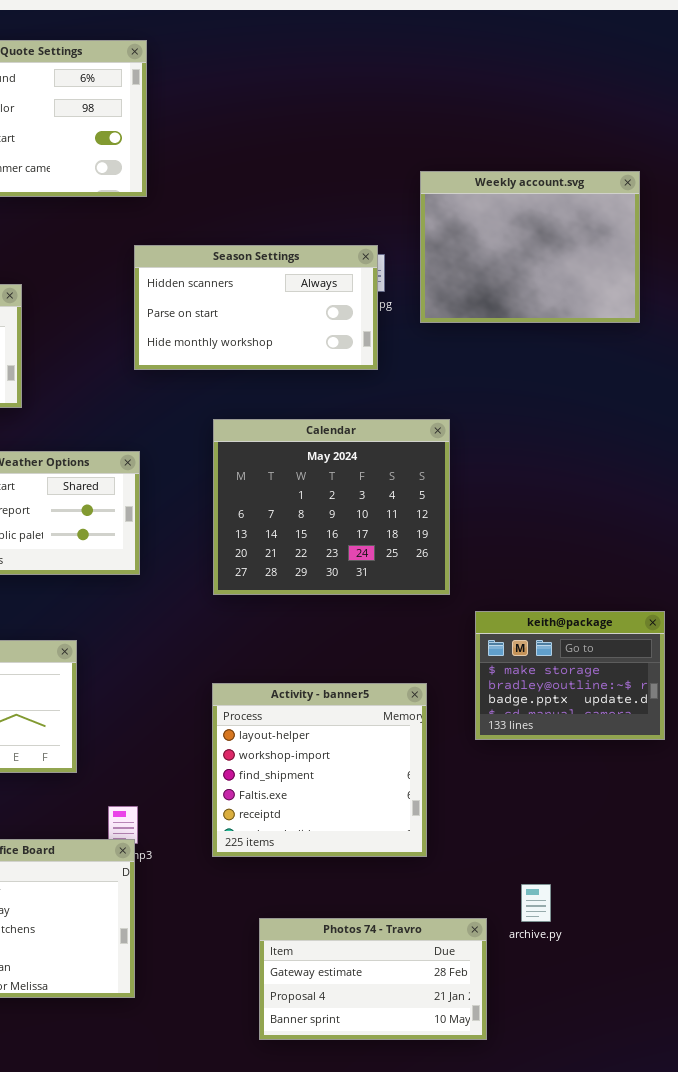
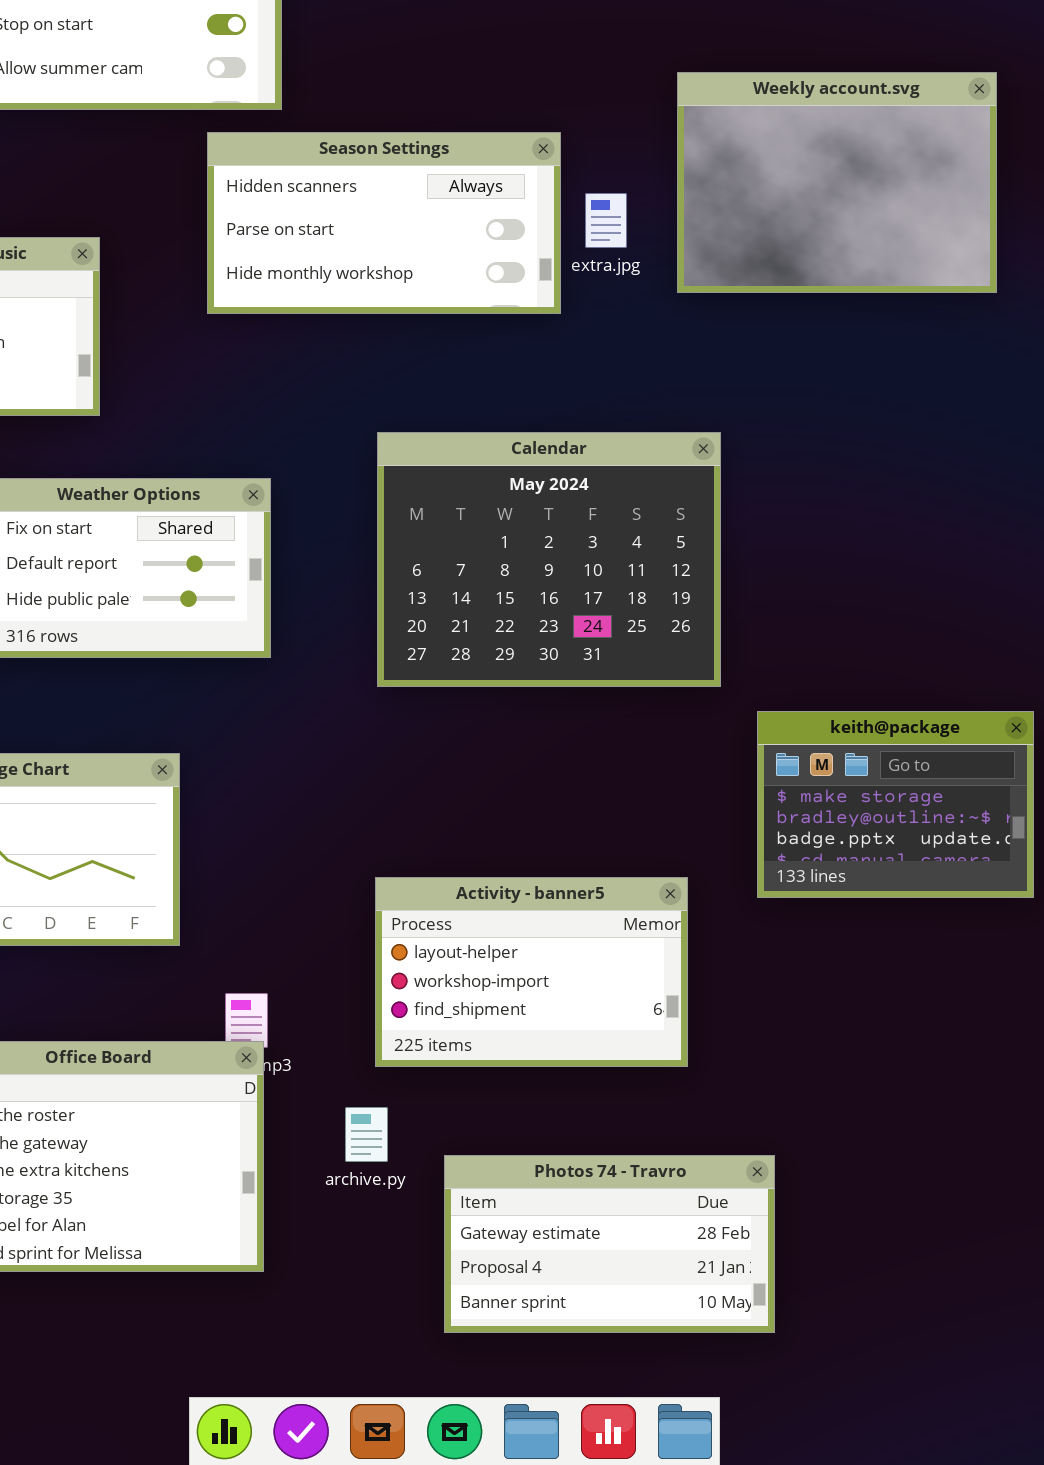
Season Settings: [134,245,378,370] -> [207,132,561,314], moved
Activity - banner5: [212,683,427,857] -> [375,877,688,1067], resized
archive.py: [521,884,551,922] -> [345,1107,388,1162], moved

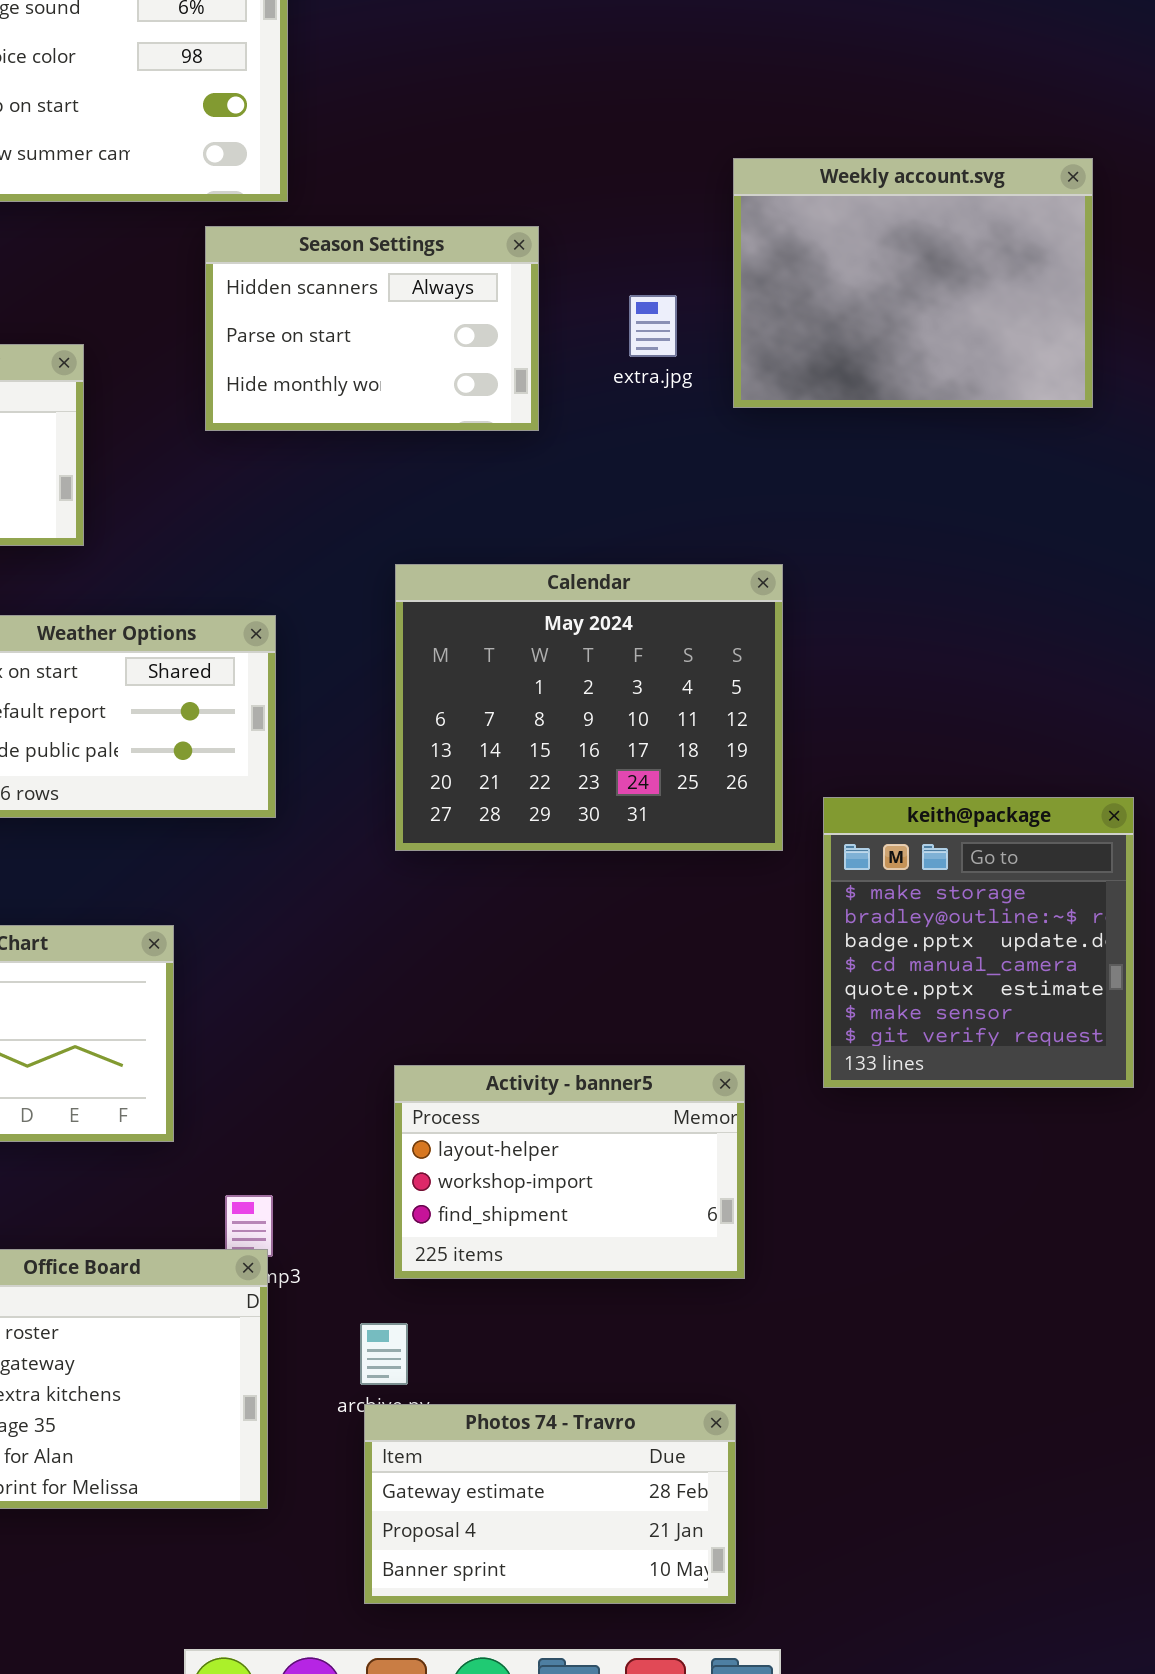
Season Settings: [207,132,561,314] -> [205,226,539,431], resized
keith@package: [757,711,1034,898] -> [823,797,1134,1088], resized
Photos 74 - Travro: [444,1155,775,1333] -> [364,1404,736,1604], moved

